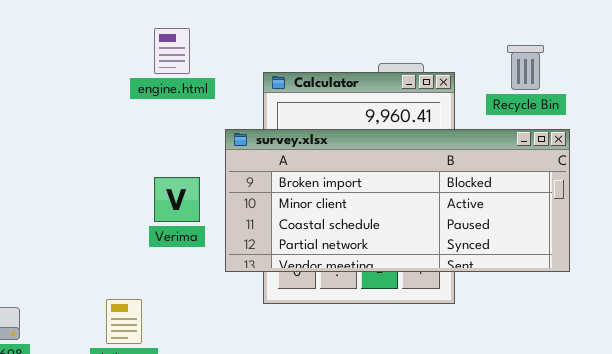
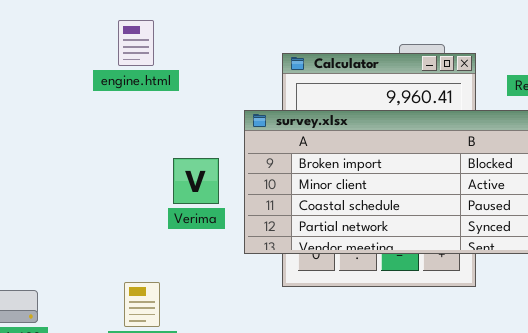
engine.html: [154,28,190,74] -> [118,20,154,66], moved

